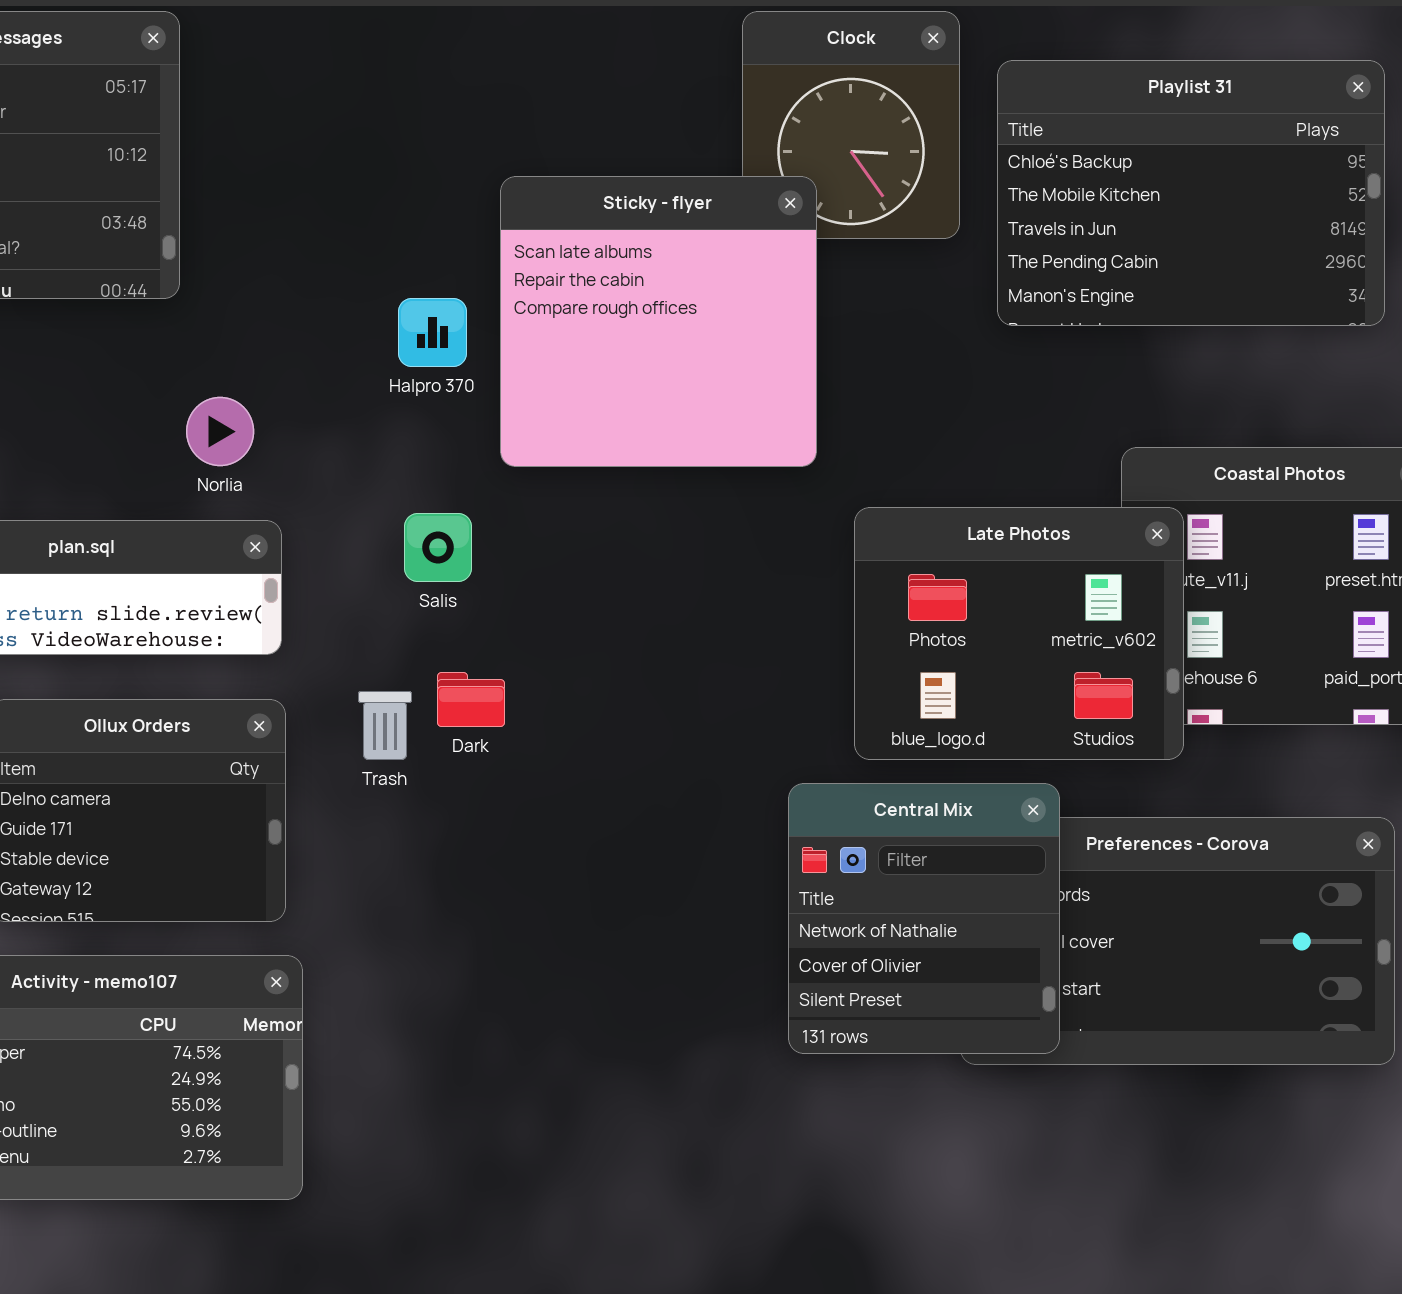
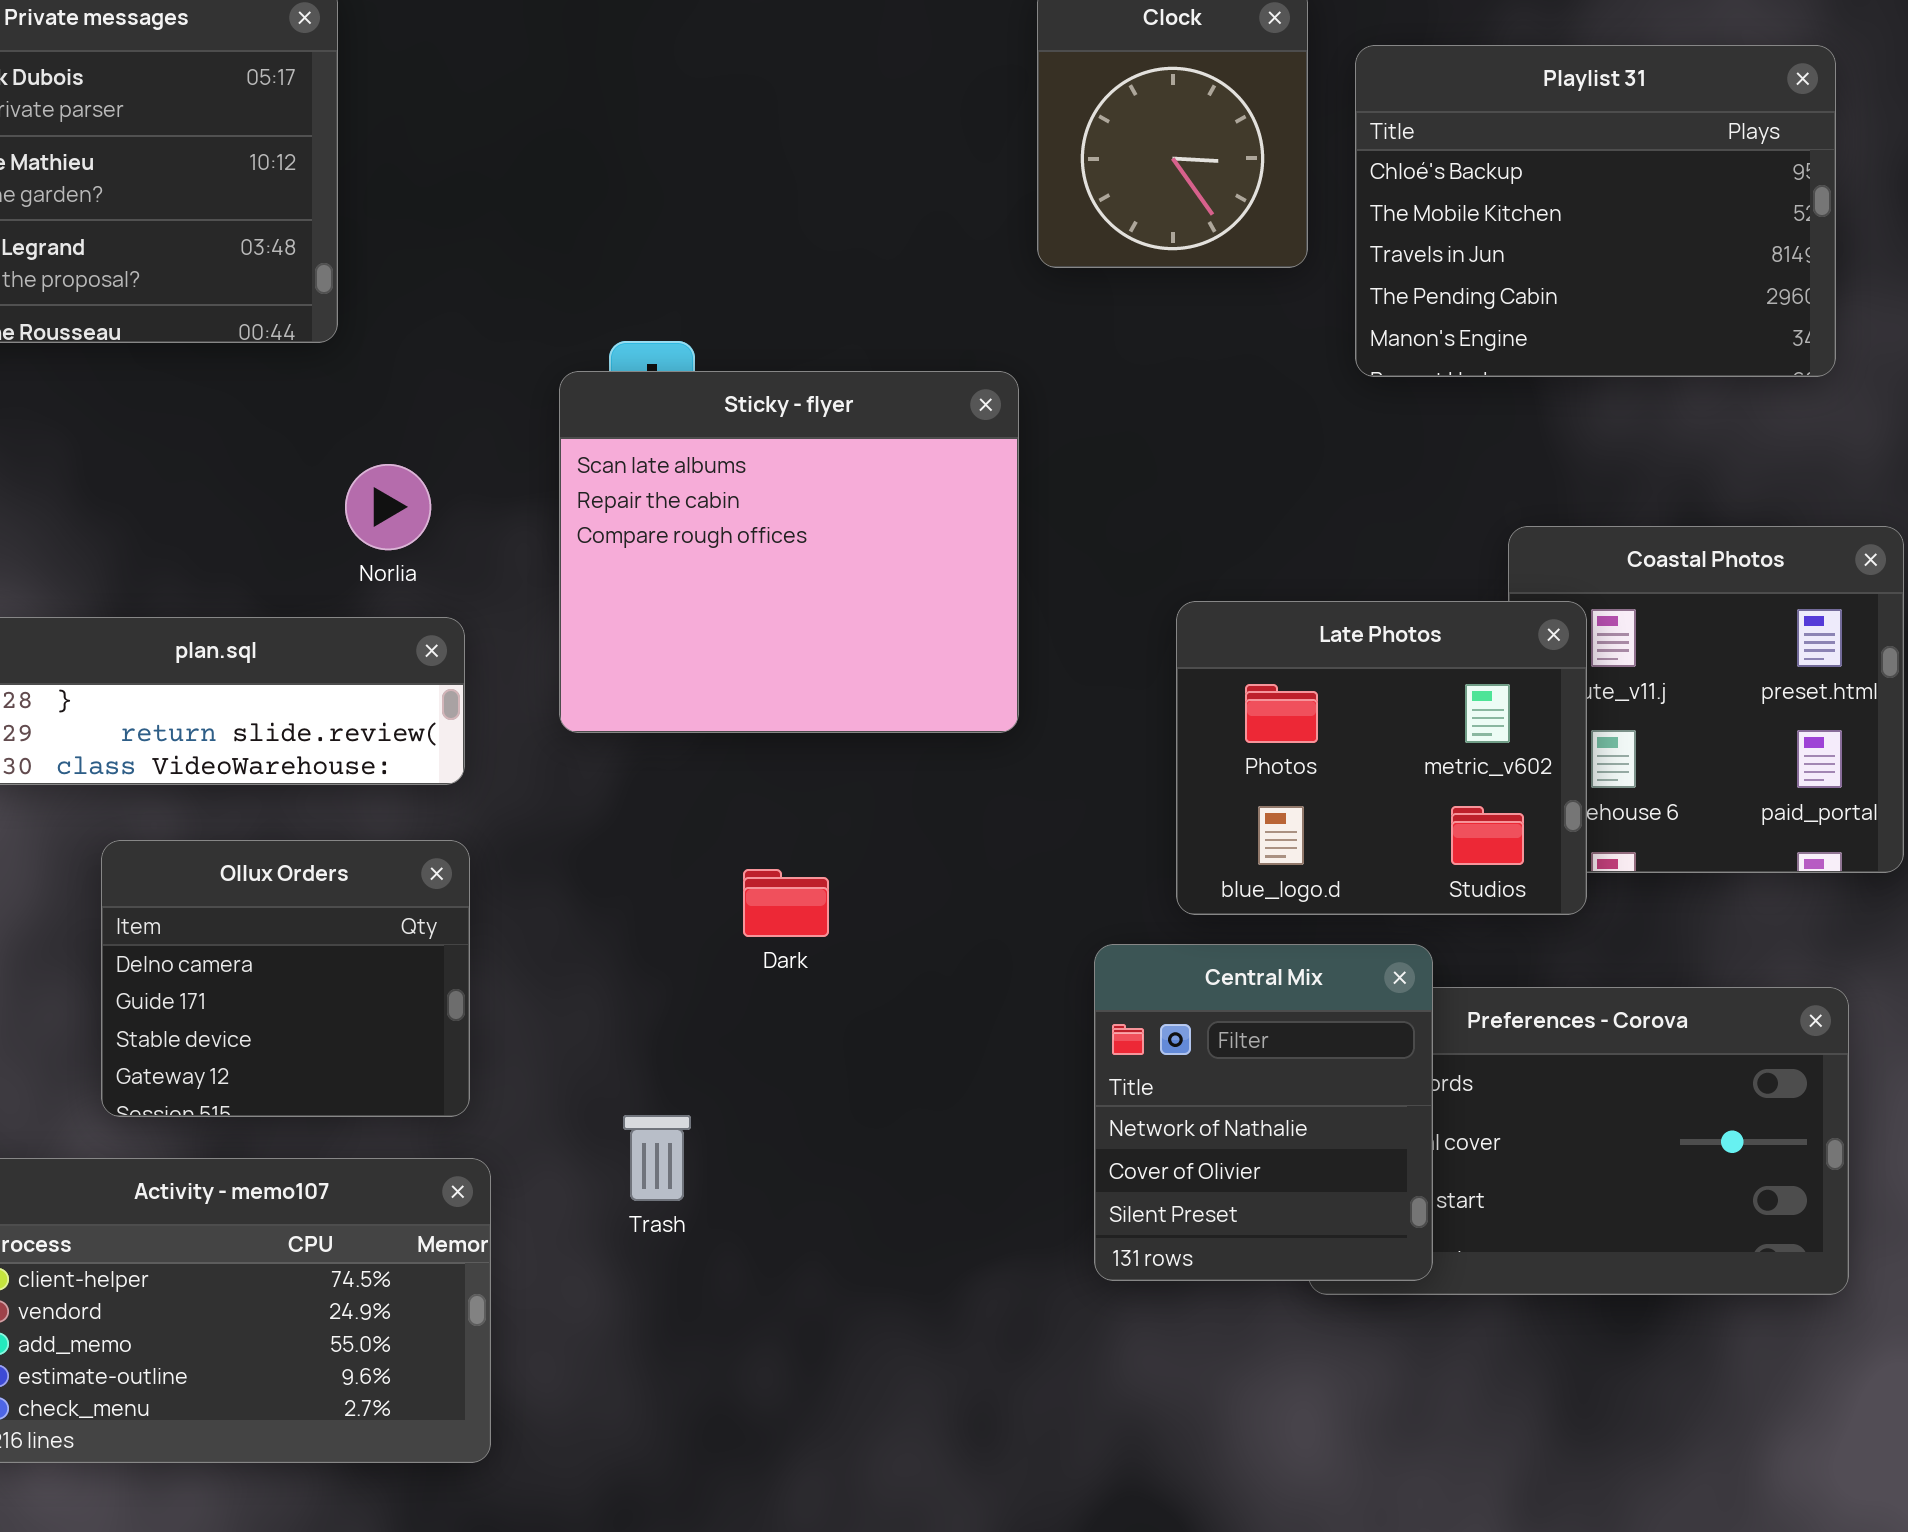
Sticky - flyer: [500,176,817,467] -> [559,371,1019,733], moved, resized
Dark: [437,672,505,727] -> [743,869,829,937], moved
Trash: [358,691,412,760] -> [623,1115,691,1201], moved

